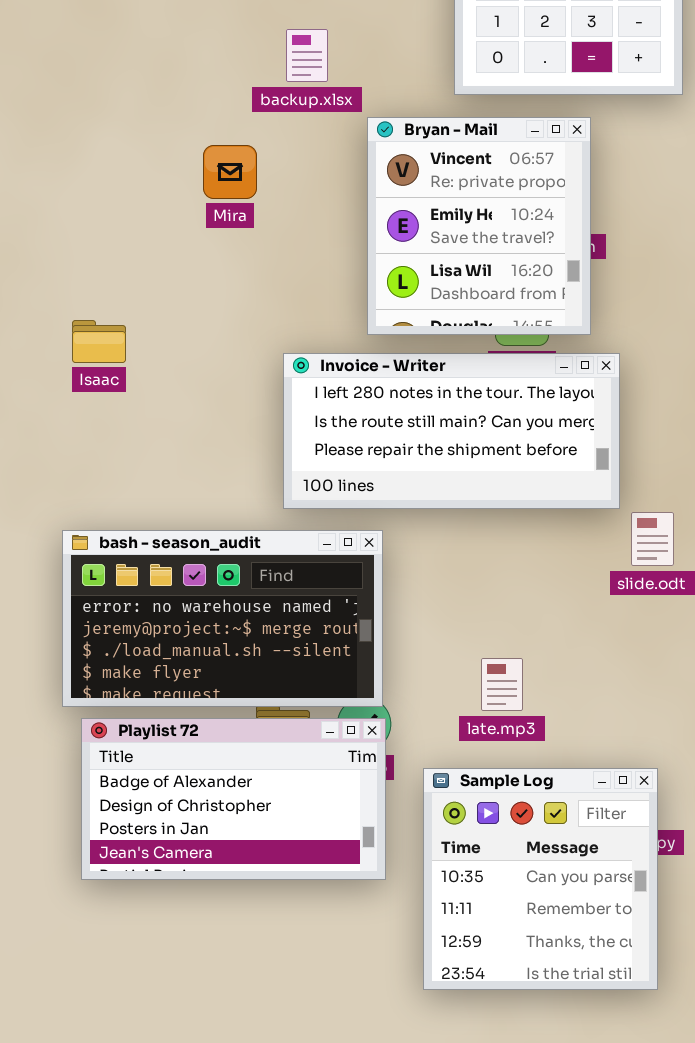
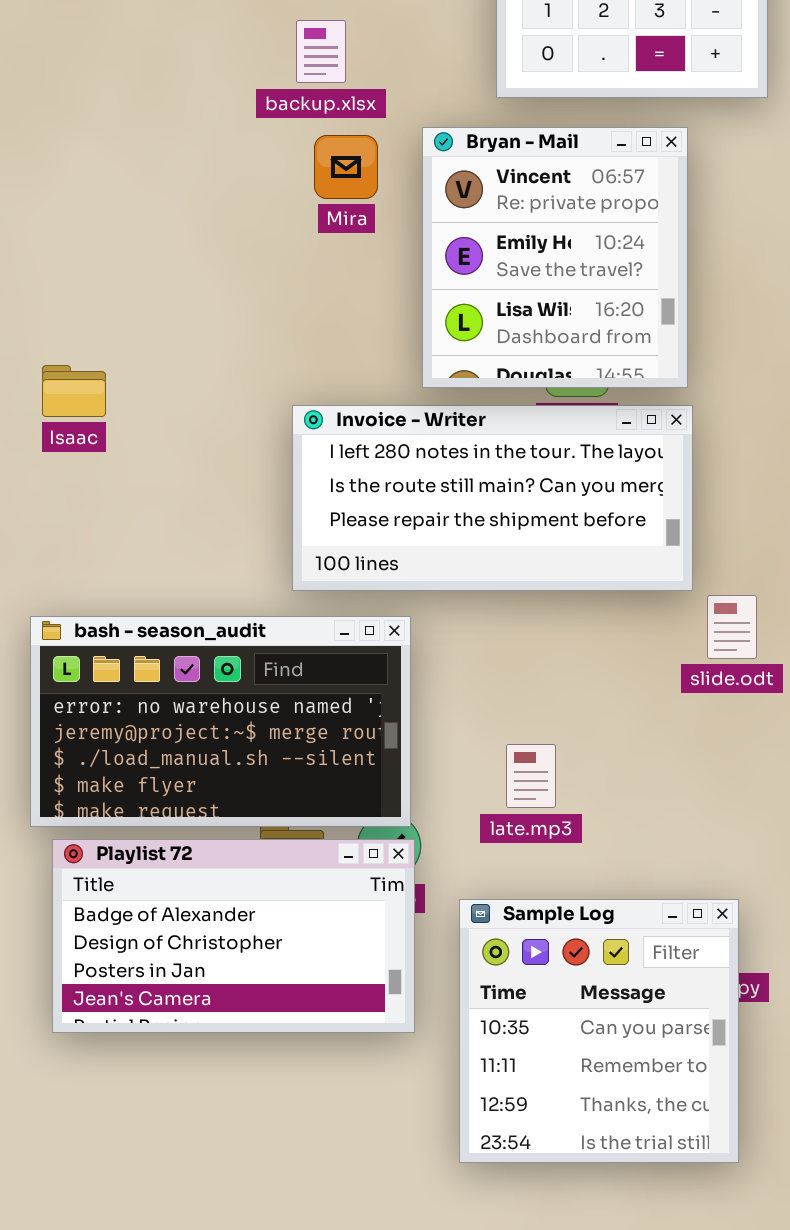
Bryan - Mail: [367,117,591,335] -> [422,127,688,388], moved
Mira: [203,145,257,199] -> [314,135,378,199], moved
late.mp3: [481,658,523,711] -> [506,744,556,808], moved

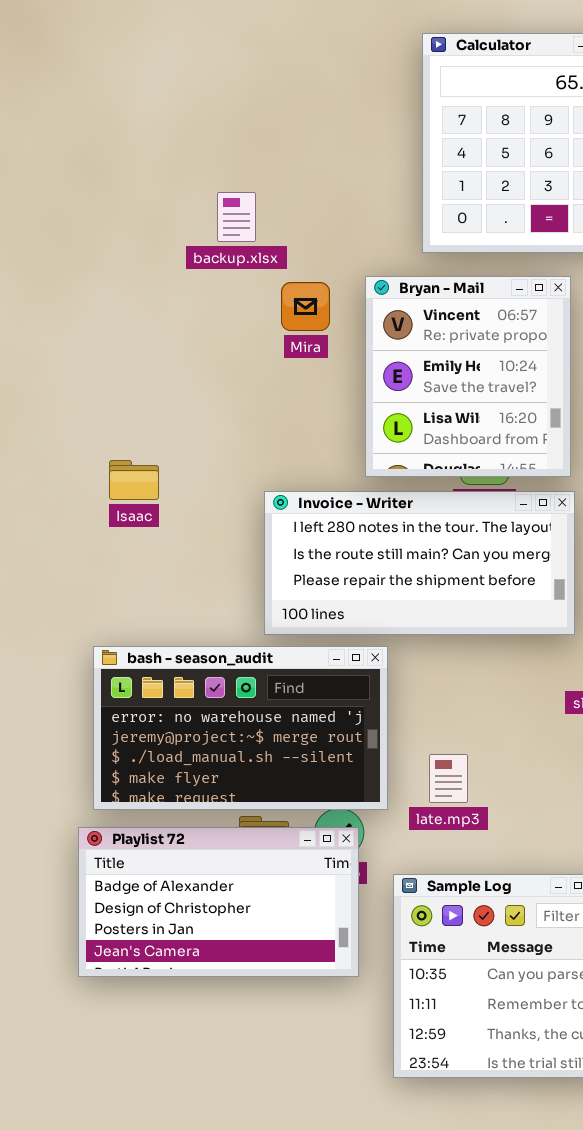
backup.xlsx: [296,20,346,83] -> [217,192,256,242], moved
Isaac: [42,365,106,417] -> [109,460,159,500], moved
bash - season_audit: [30,616,411,827] -> [93,646,388,810], moved

